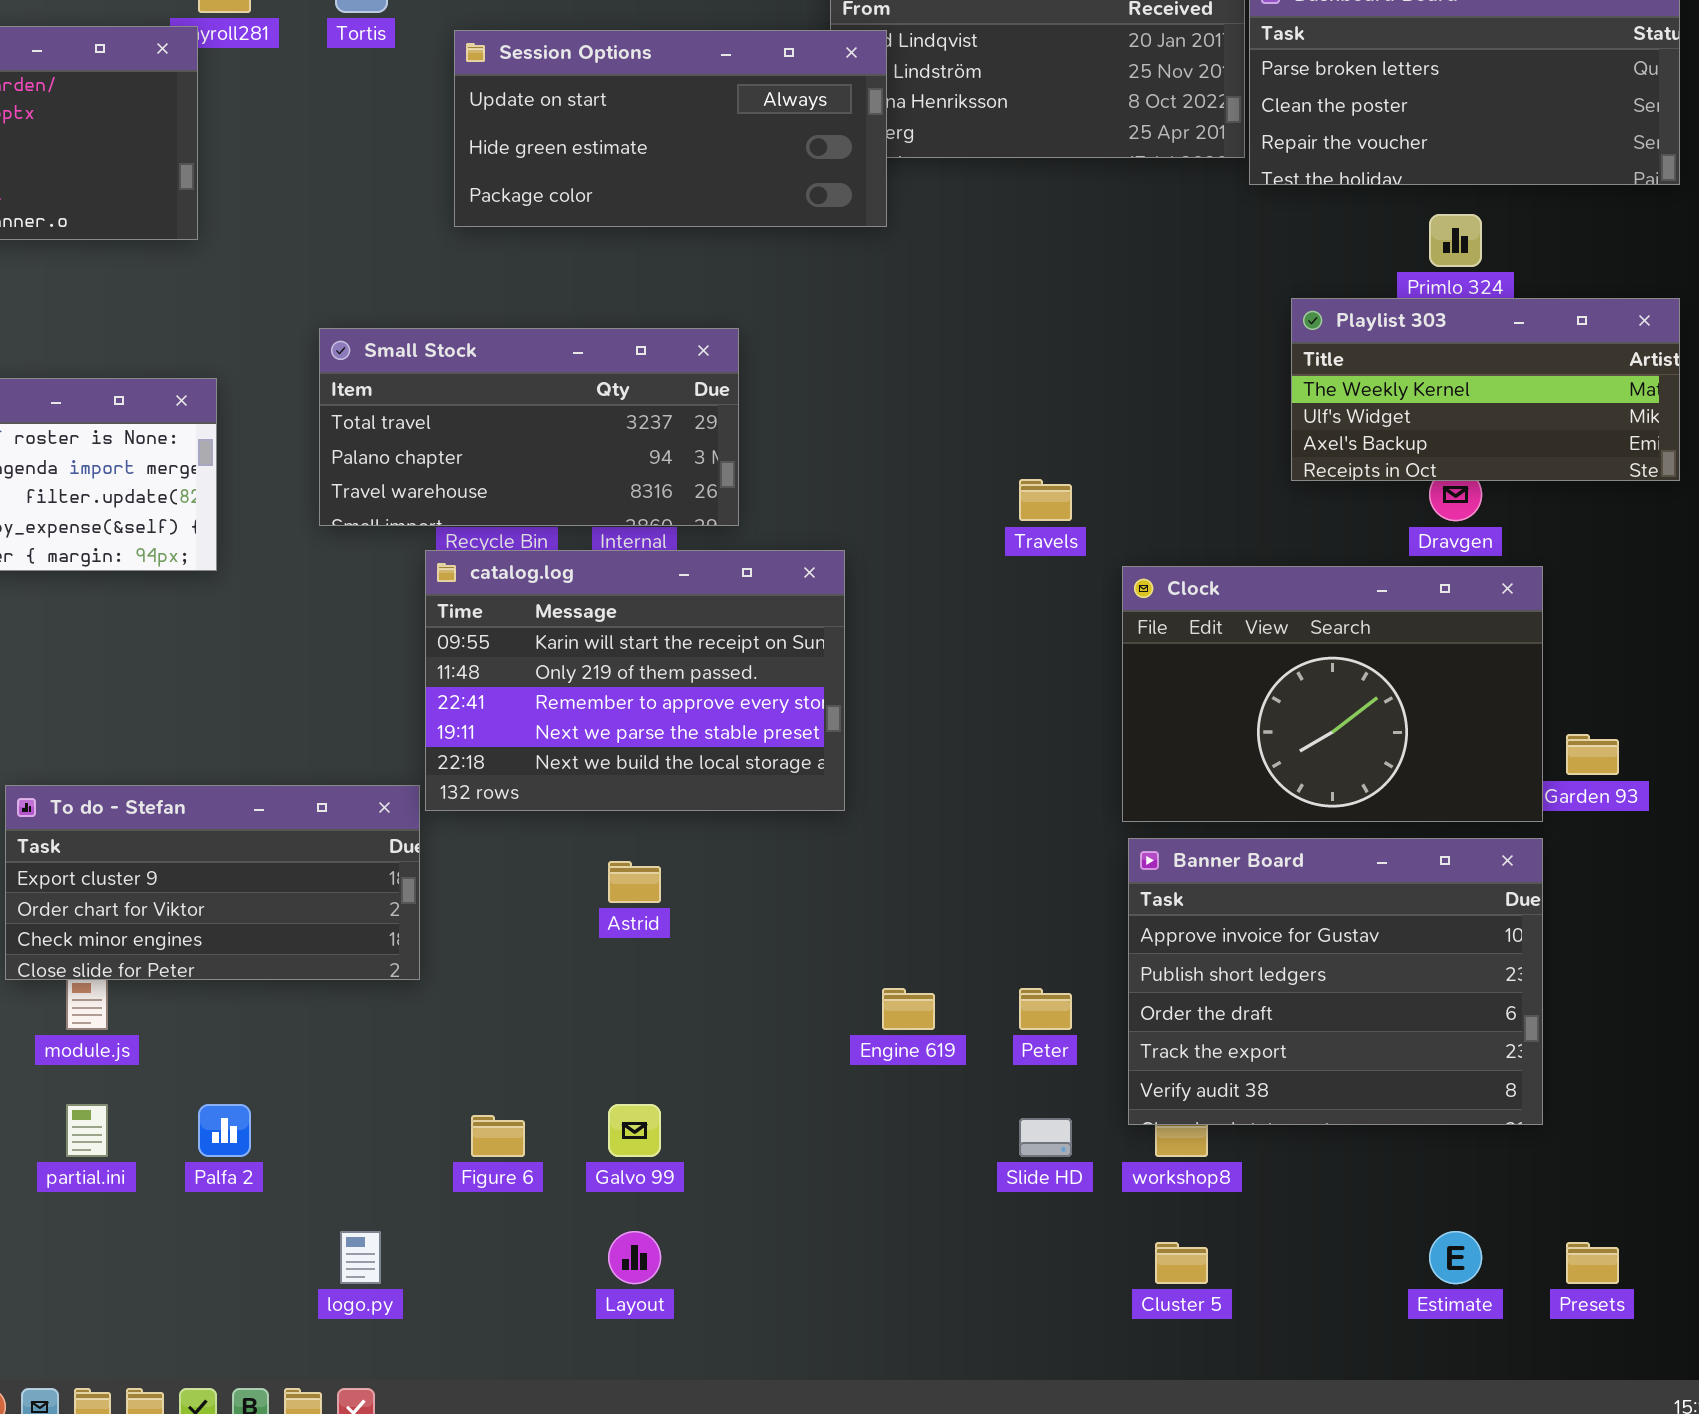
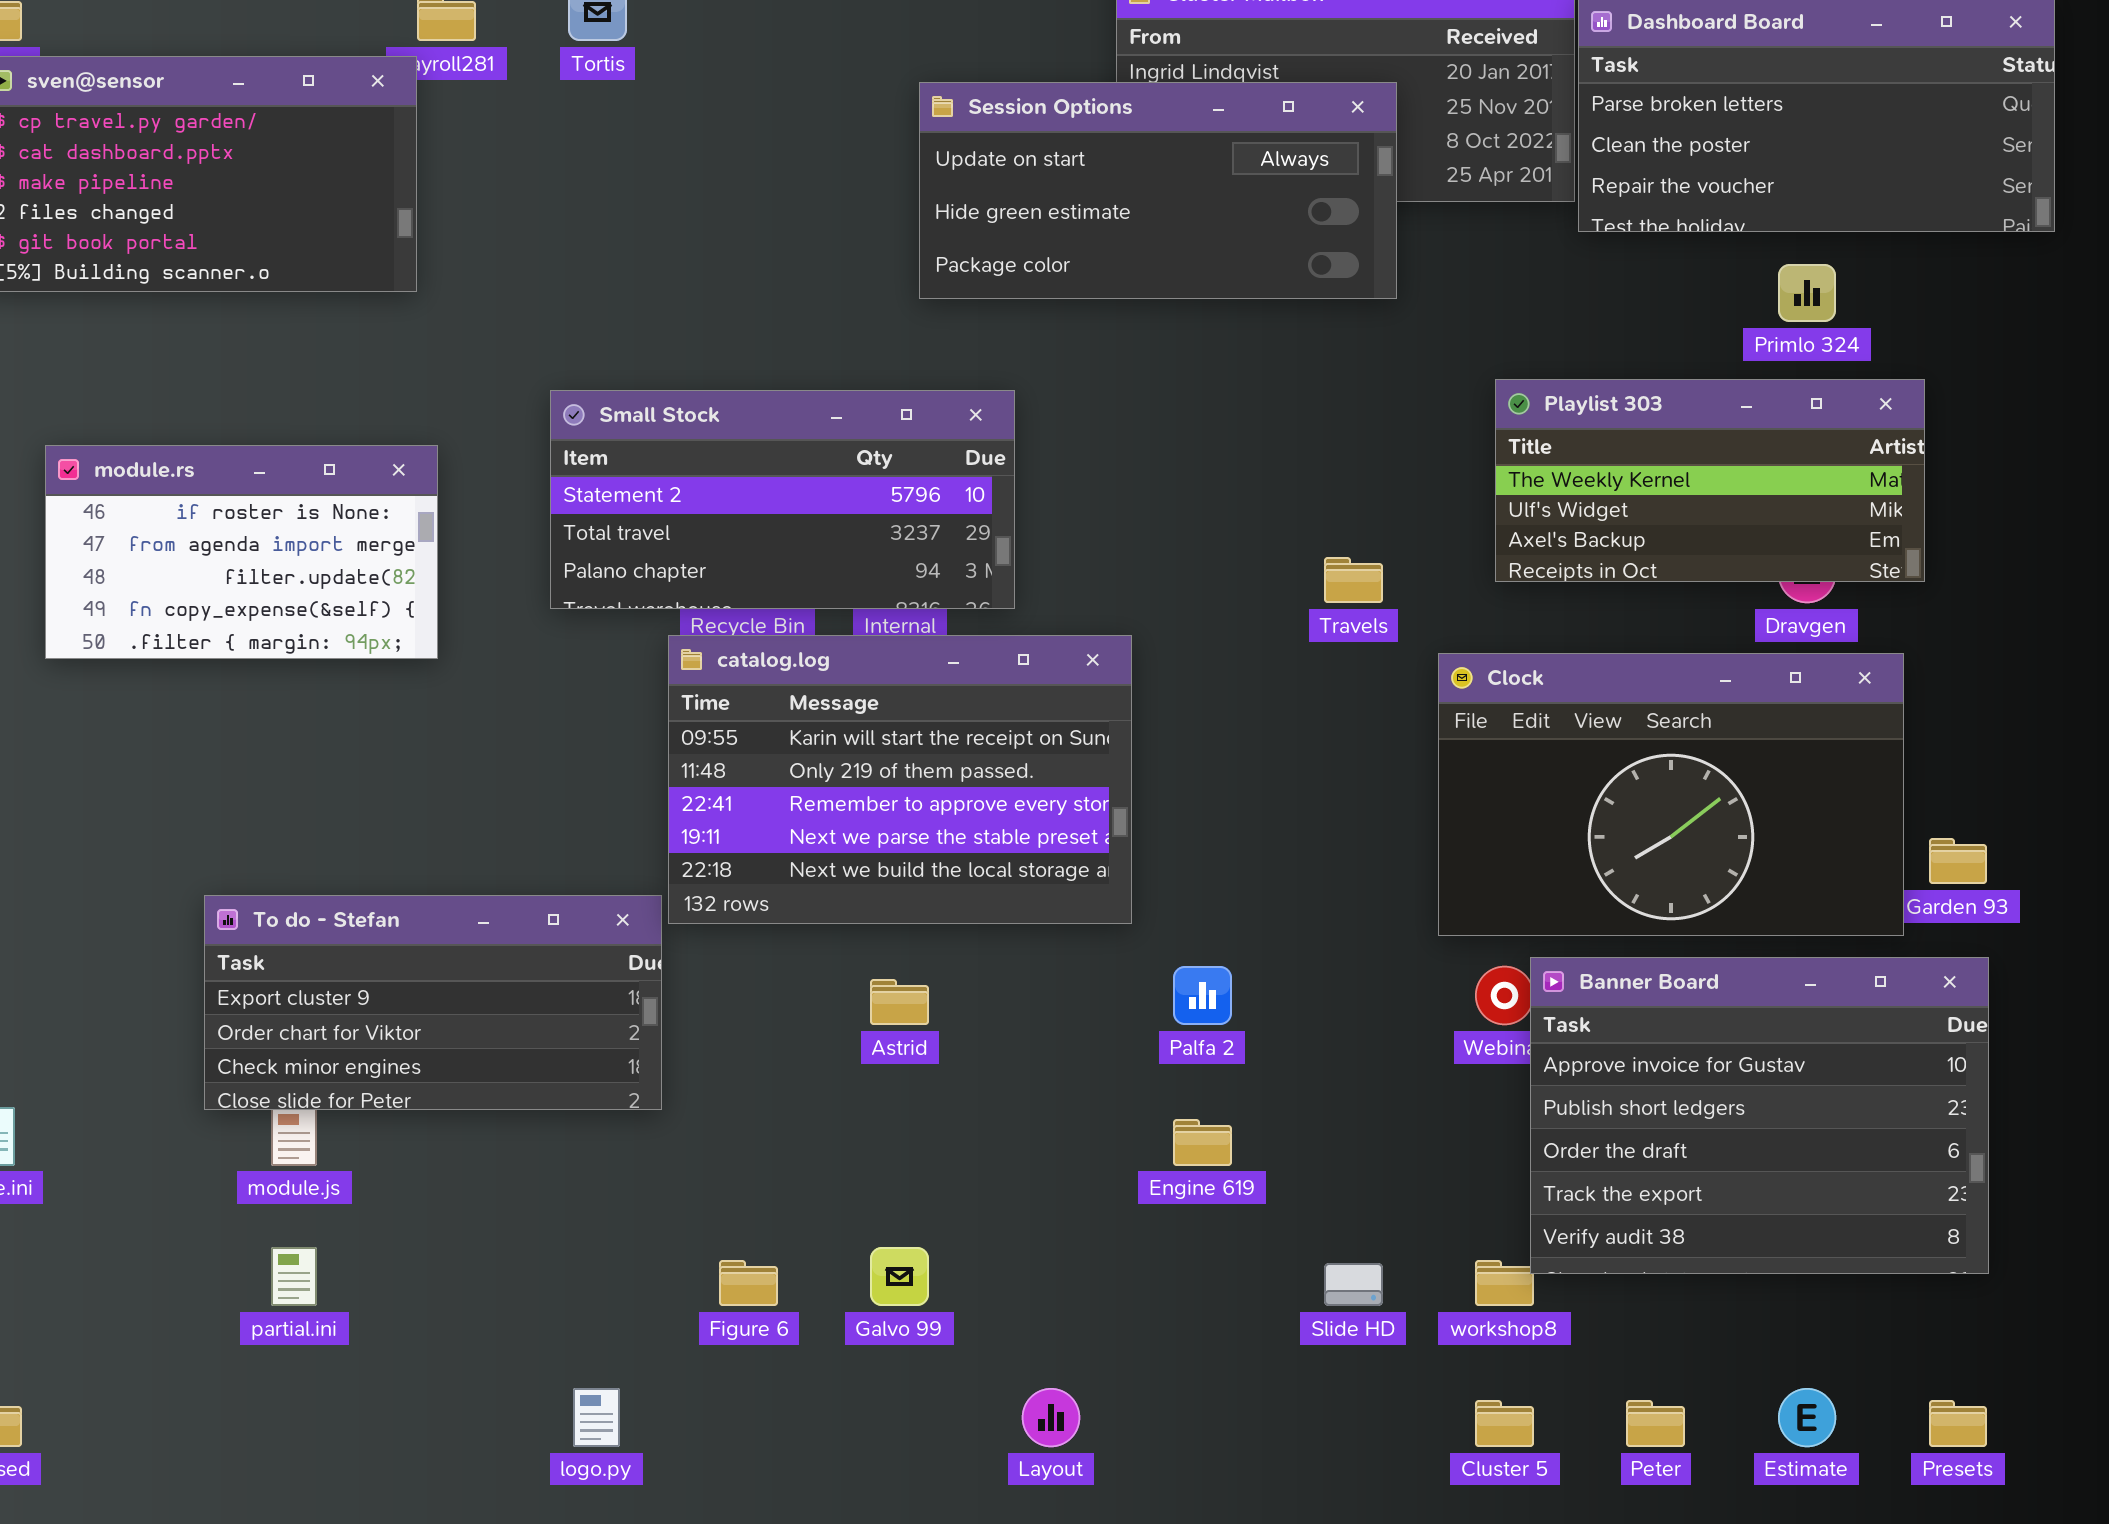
Session Options: [454,30,887,227] -> [919,82,1397,299], moved
Playlist 303: [1291,298,1680,481] -> [1495,379,1925,582], moved
Small Stock: [319,328,739,526] -> [550,390,1015,609], scrolled up 1 row
Banner Board: [1128,838,1543,1125] -> [1530,957,1989,1274], moved
Peter: [1019,988,1072,1030] -> [1626,1400,1685,1447], moved
Palfa 2: [198,1104,251,1157] -> [1173,966,1232,1025], moved
Layout: [608,1231,661,1284] -> [1022,1388,1080,1447], moved

